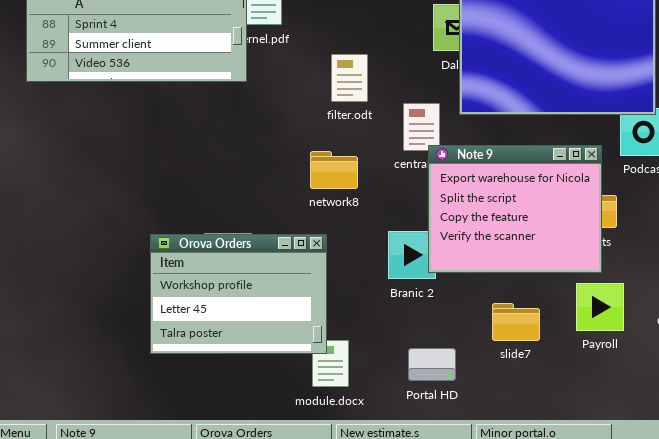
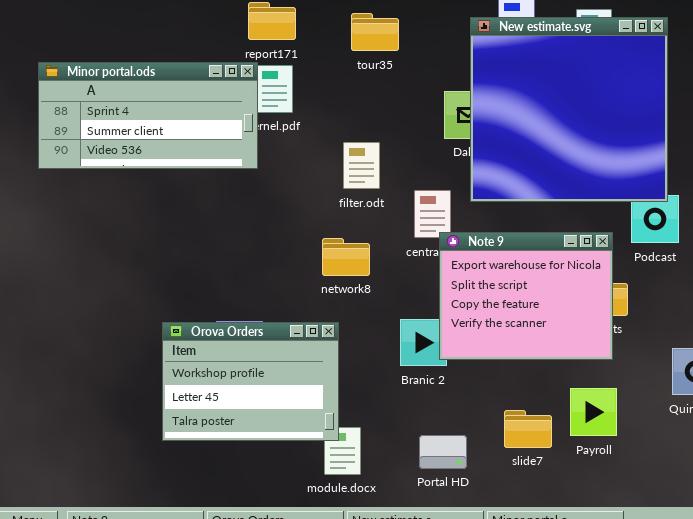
Payroll: [576,283,624,331] -> [570,388,617,436], moved
slide7: [492,303,540,341] -> [504,410,552,448], moved

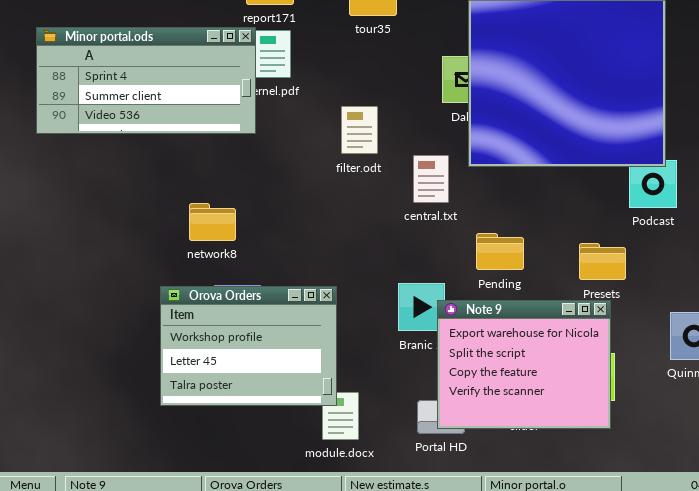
Note 9: [439,232,613,360] -> [437,300,611,429], moved
network8: [322,238,370,276] -> [189,203,236,241], moved

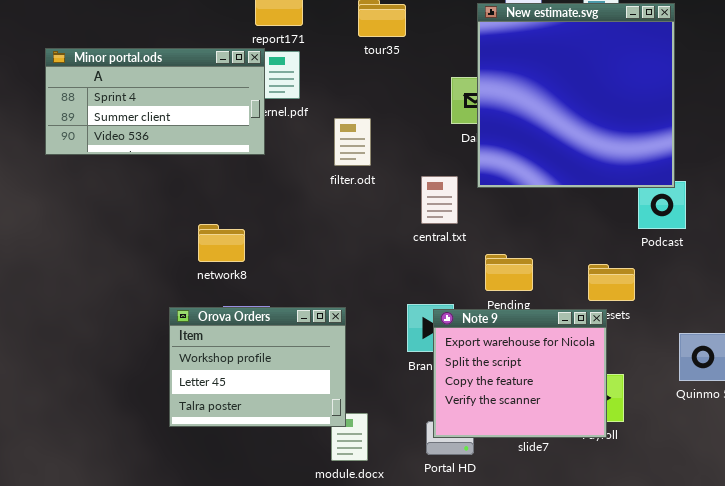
filter.odt: [341,106,378,154] -> [334,118,371,166], moved
Note 9: [437,300,611,429] -> [433,309,607,438], moved

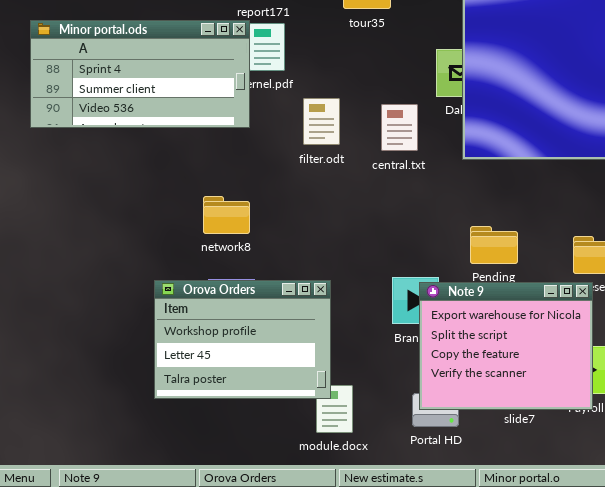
filter.odt: [334,118,371,166] -> [303,98,340,145], moved
central.txt: [421,176,458,224] -> [381,104,418,151], moved
network8: [198,224,245,262] -> [203,196,250,234], moved

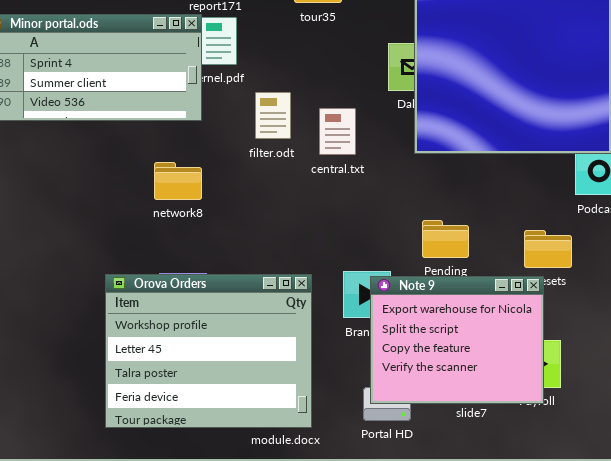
central.txt: [381,104,418,151] -> [319,108,356,155], moved
network8: [203,196,250,234] -> [154,162,202,200], moved
Orova Orders: [154,280,331,399] -> [105,274,312,428], resized

